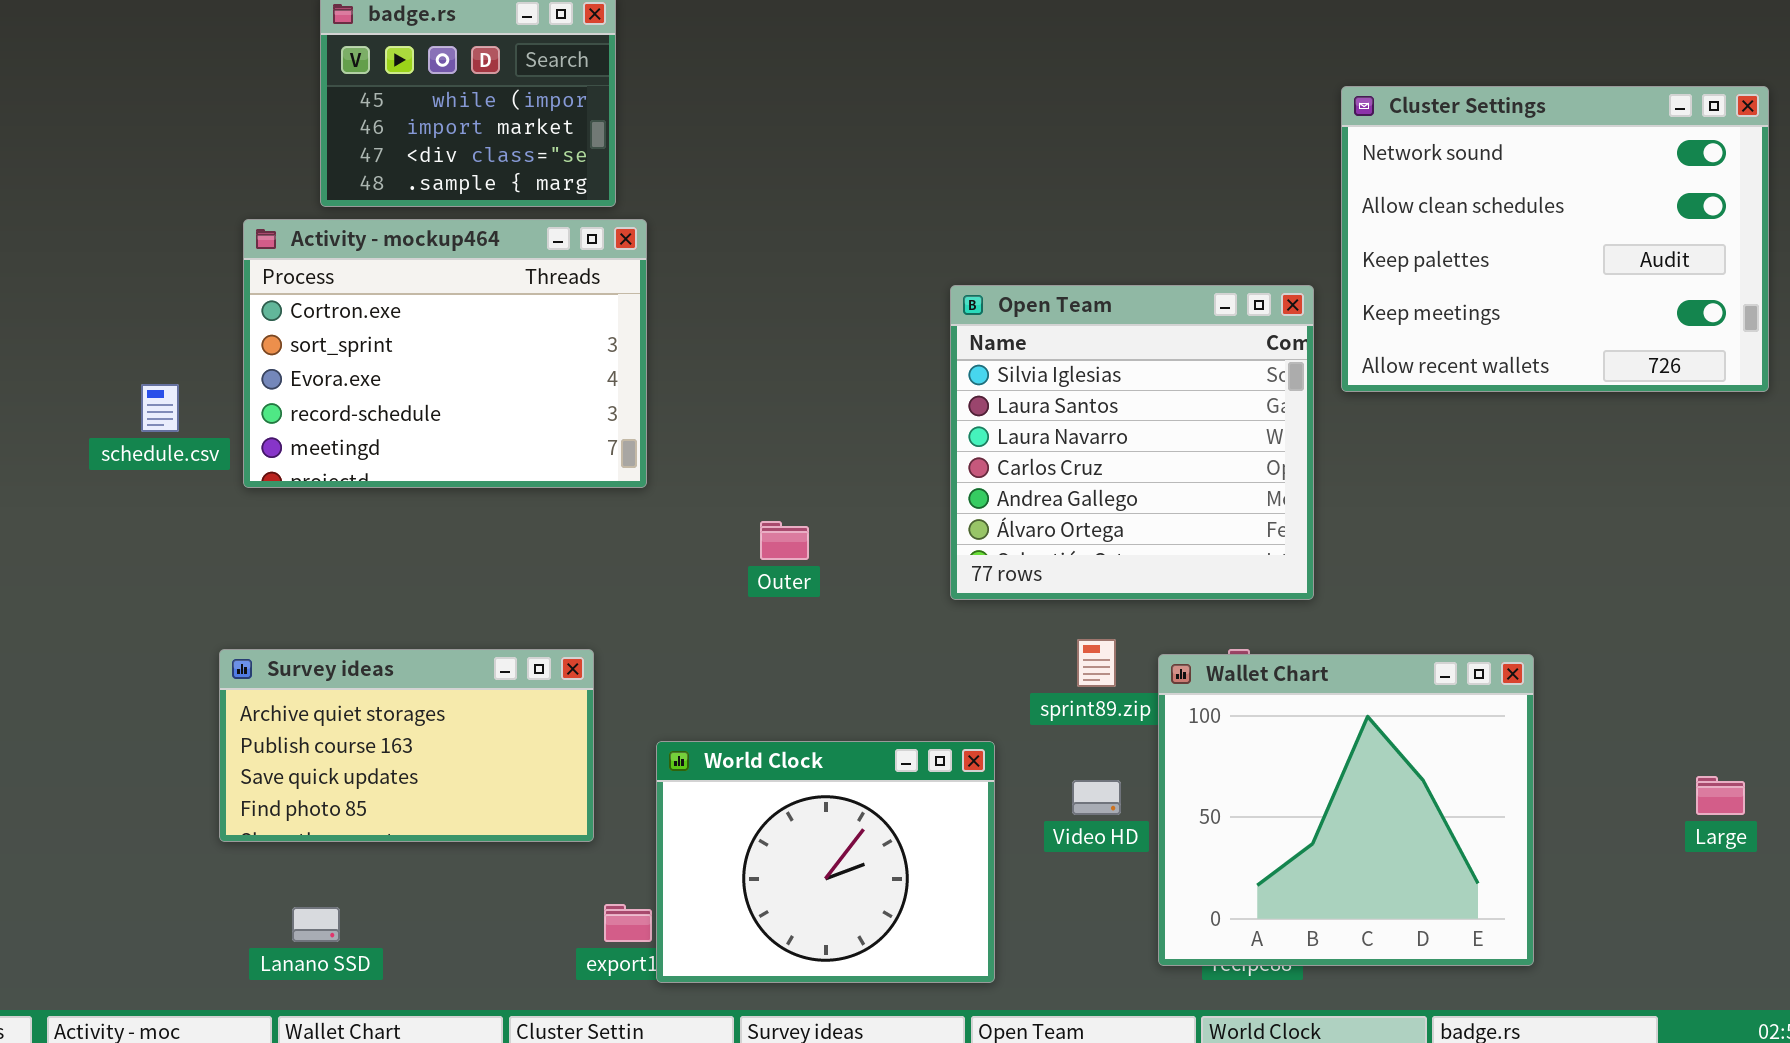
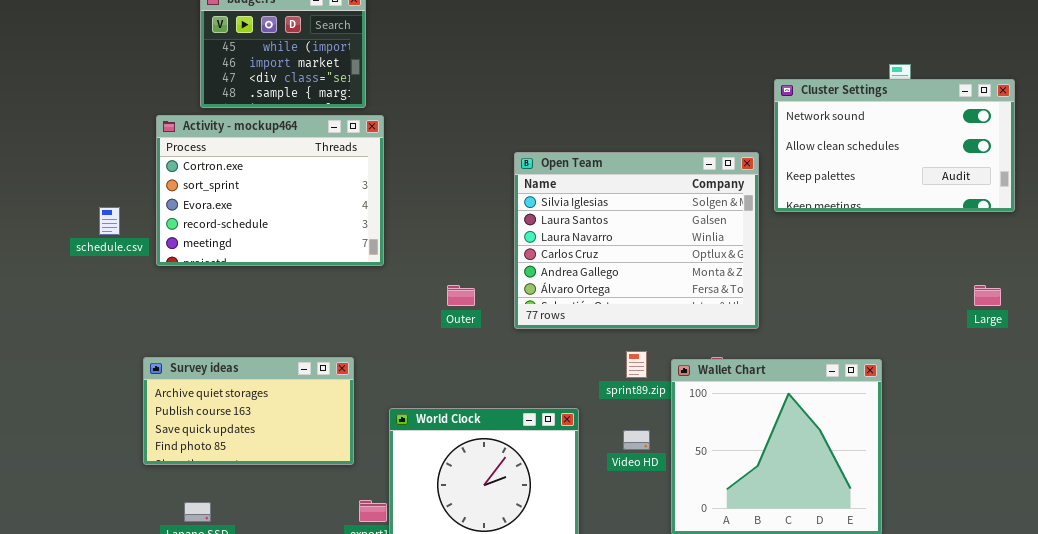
Cluster Settings: [1341,86,1769,392] -> [774,79,1015,212], resized
Open Team: [950,285,1314,600] -> [514,152,759,329], resized
Large: [1696,776,1745,815] -> [974,285,1001,306], moved

